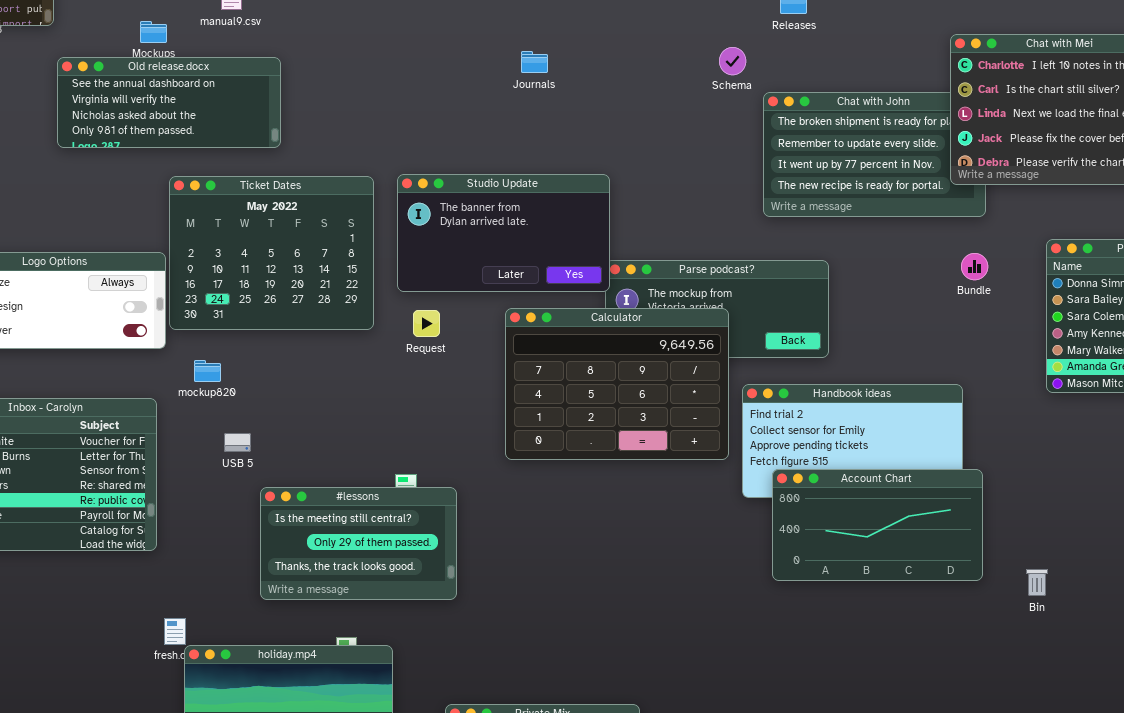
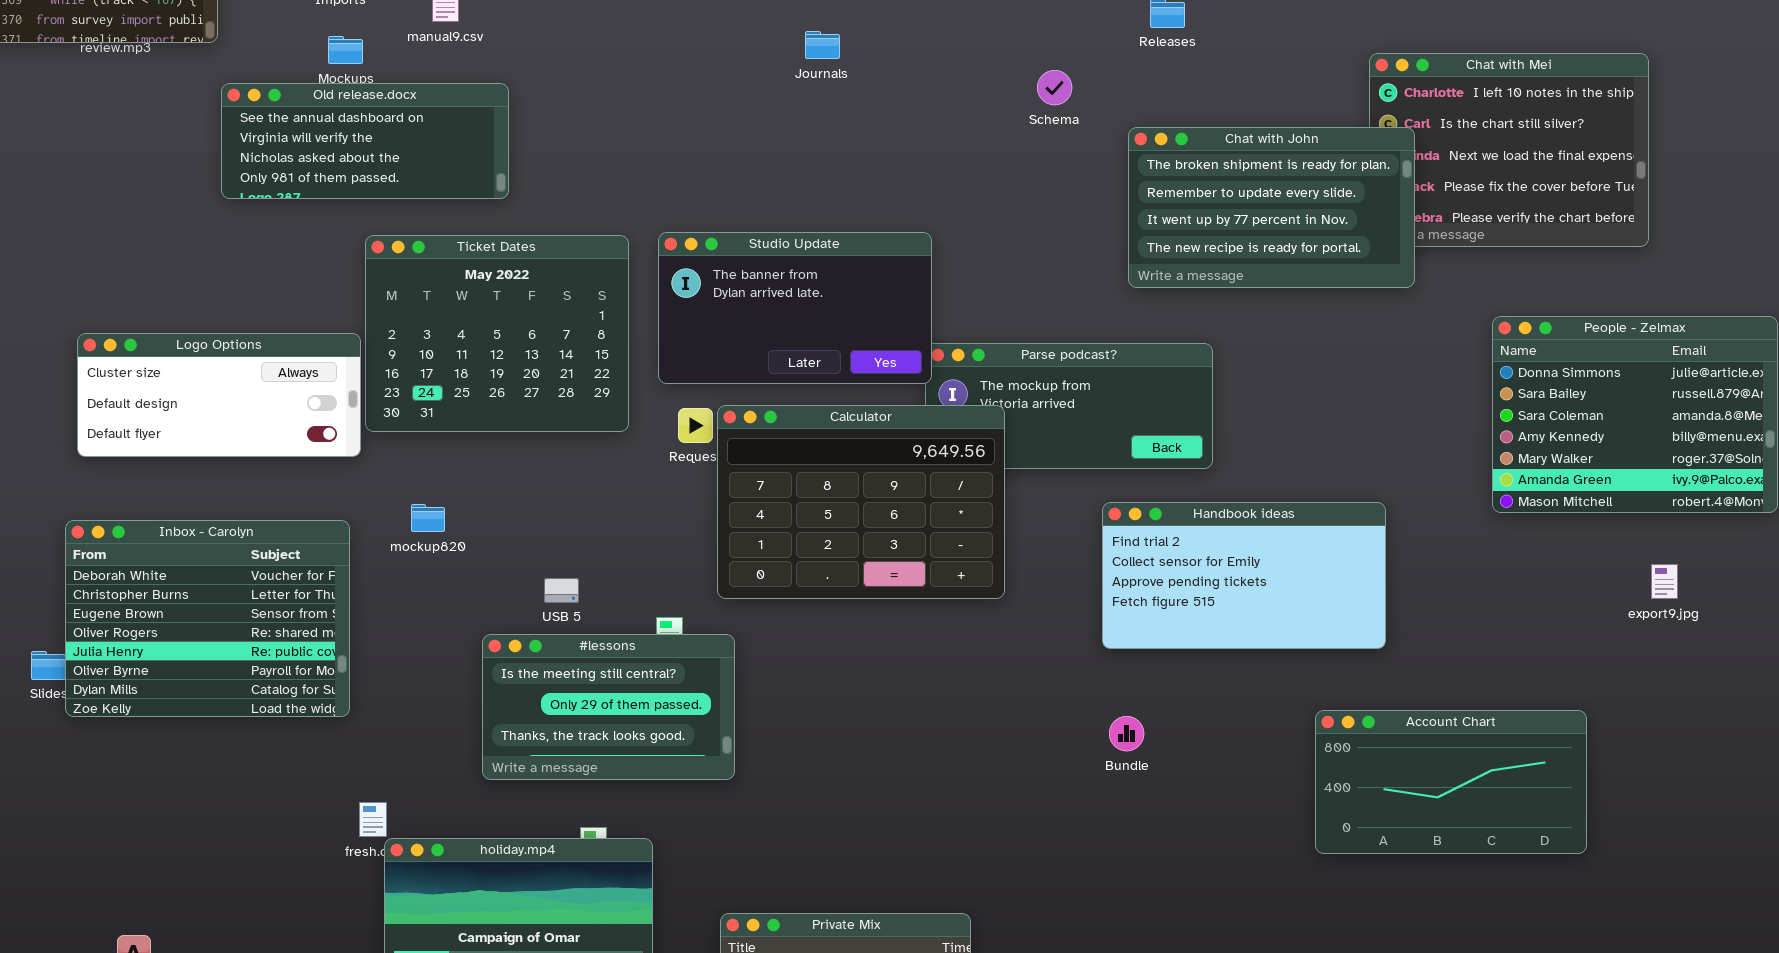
Schema: [719,47,746,75] -> [1037,70,1072,105], moved
Journals: [521,51,548,73] -> [805,31,840,59], moved
Chat with John: [763,92,986,217] -> [1128,127,1415,288], raised
Bundle: [961,253,988,280] -> [1109,716,1144,751], moved
Calculator: [505,308,729,460] -> [717,405,1005,599], moved
mockup820: [194,360,221,382] -> [411,504,445,532], moved
USB 5: [224,433,251,452] -> [544,578,579,603], moved
Account Chart: [772,469,983,581] -> [1315,710,1587,854], moved

